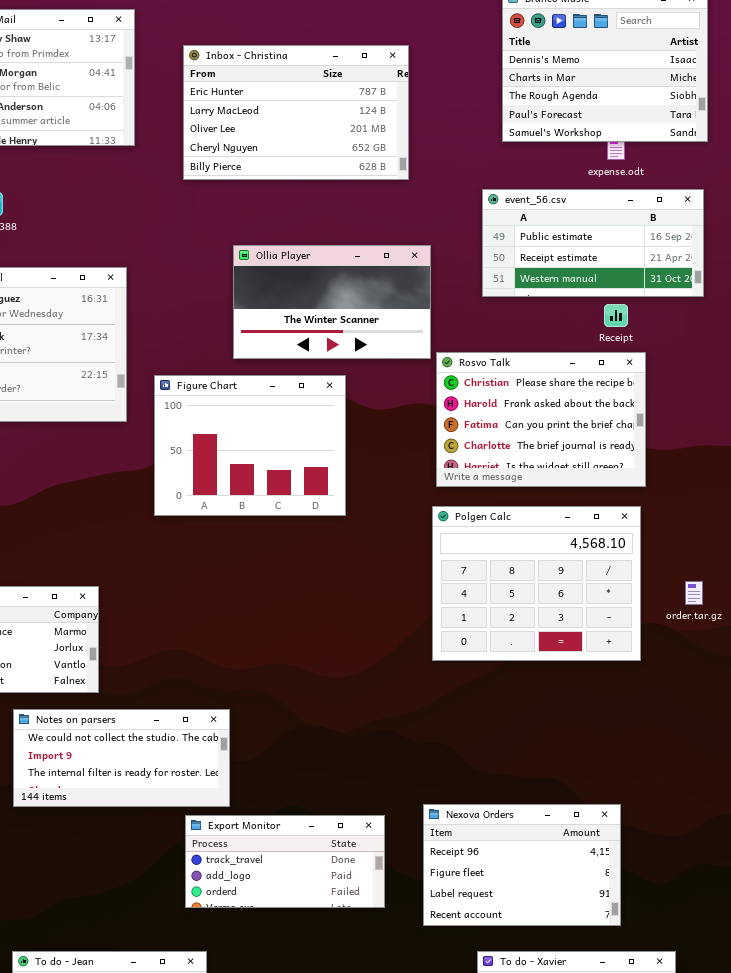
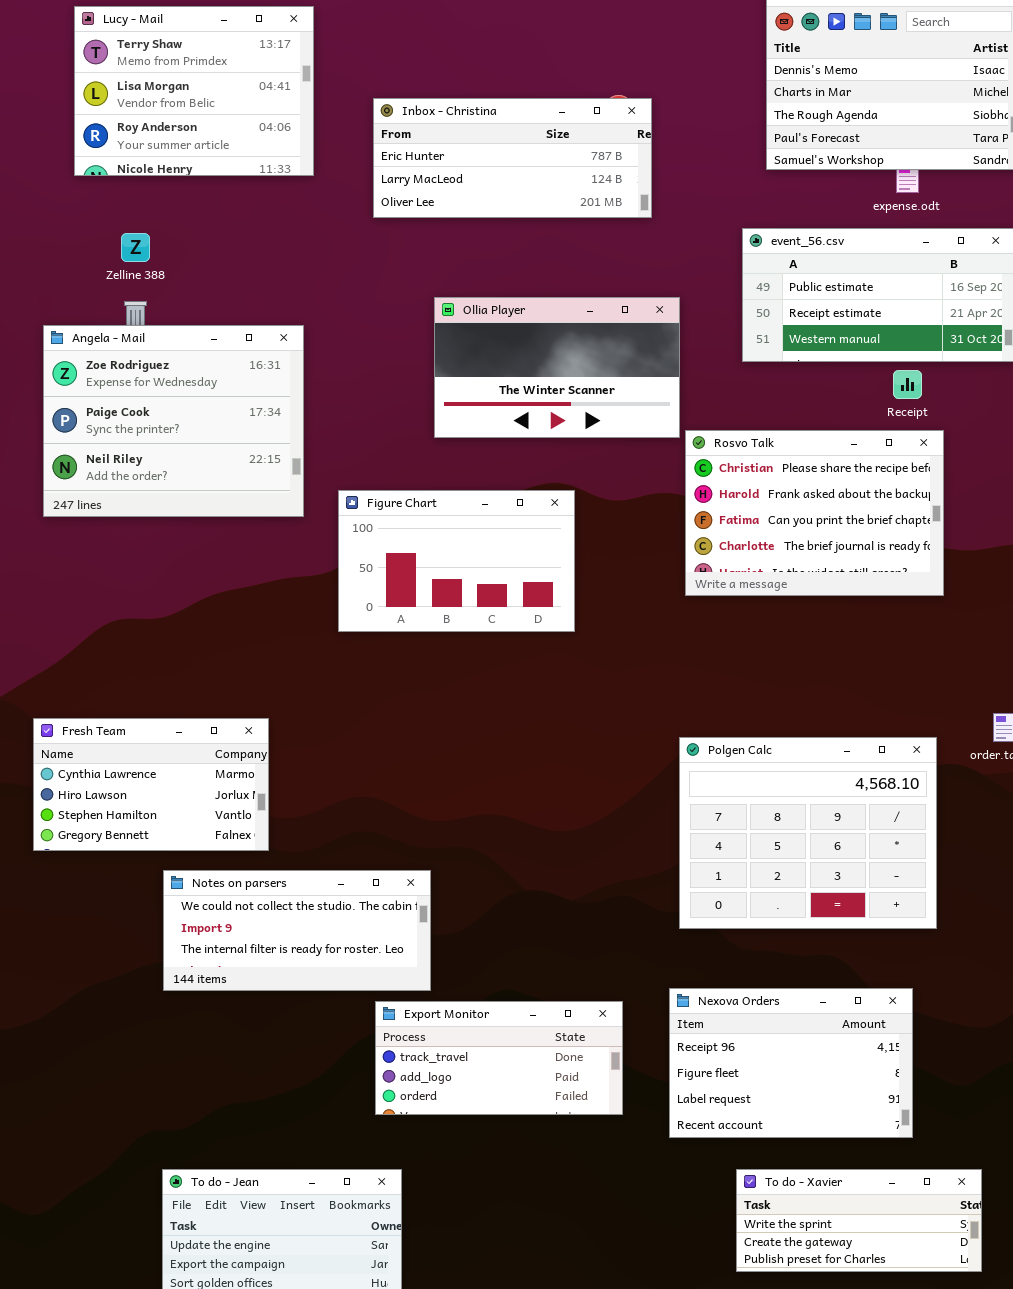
Inbox - Christina: [183,45,409,180] -> [373,98,652,218], resized
Figure Chart: [154,375,346,516] -> [338,490,575,632], resized
Polgen Calc: [432,506,641,661] -> [679,737,937,929], moved

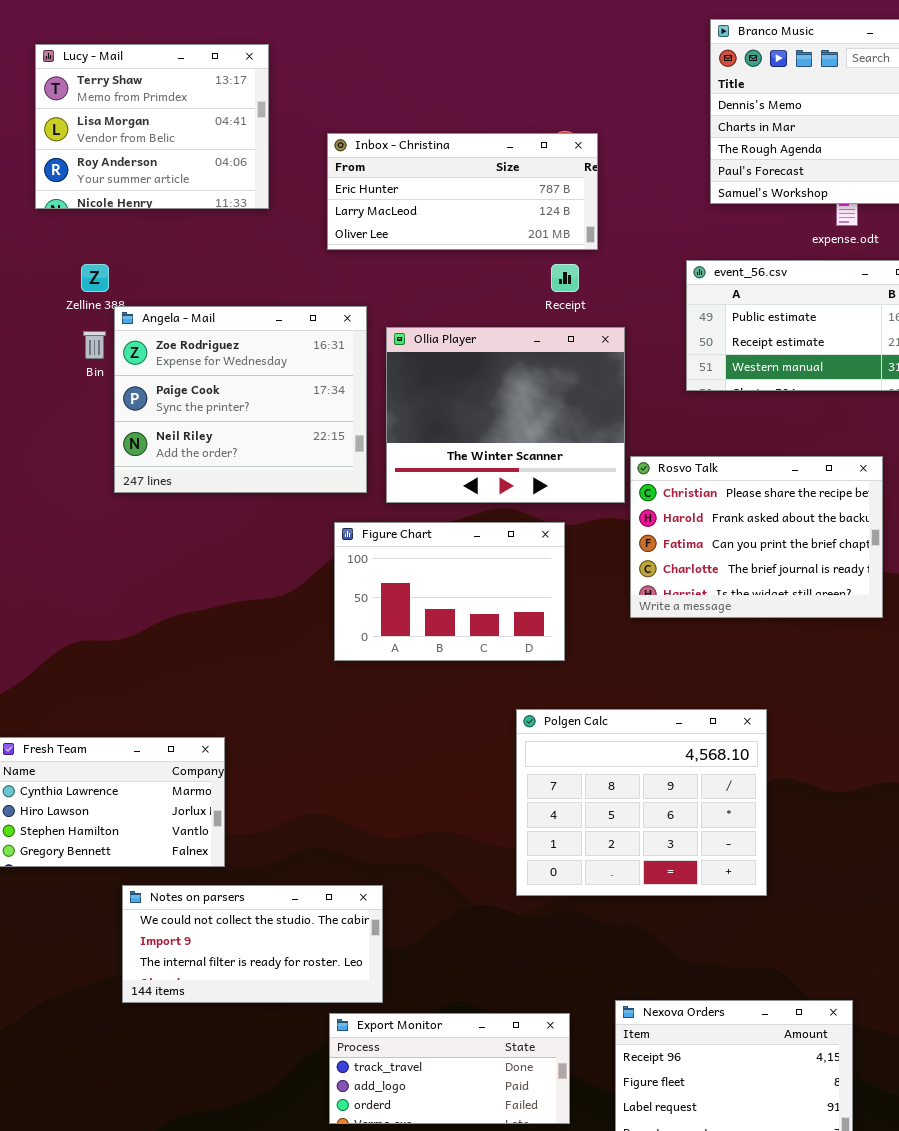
Ollia Player: [434,297,680,438] -> [386,327,625,503], resized
Angela - Mail: [43,325,304,517] -> [114,306,367,493], moved
Receipt: [893,370,922,399] -> [551,264,579,292], moved
Figure Chart: [338,490,575,632] -> [334,522,565,661], moved
Polgen Calc: [679,737,937,929] -> [516,709,767,896], moved

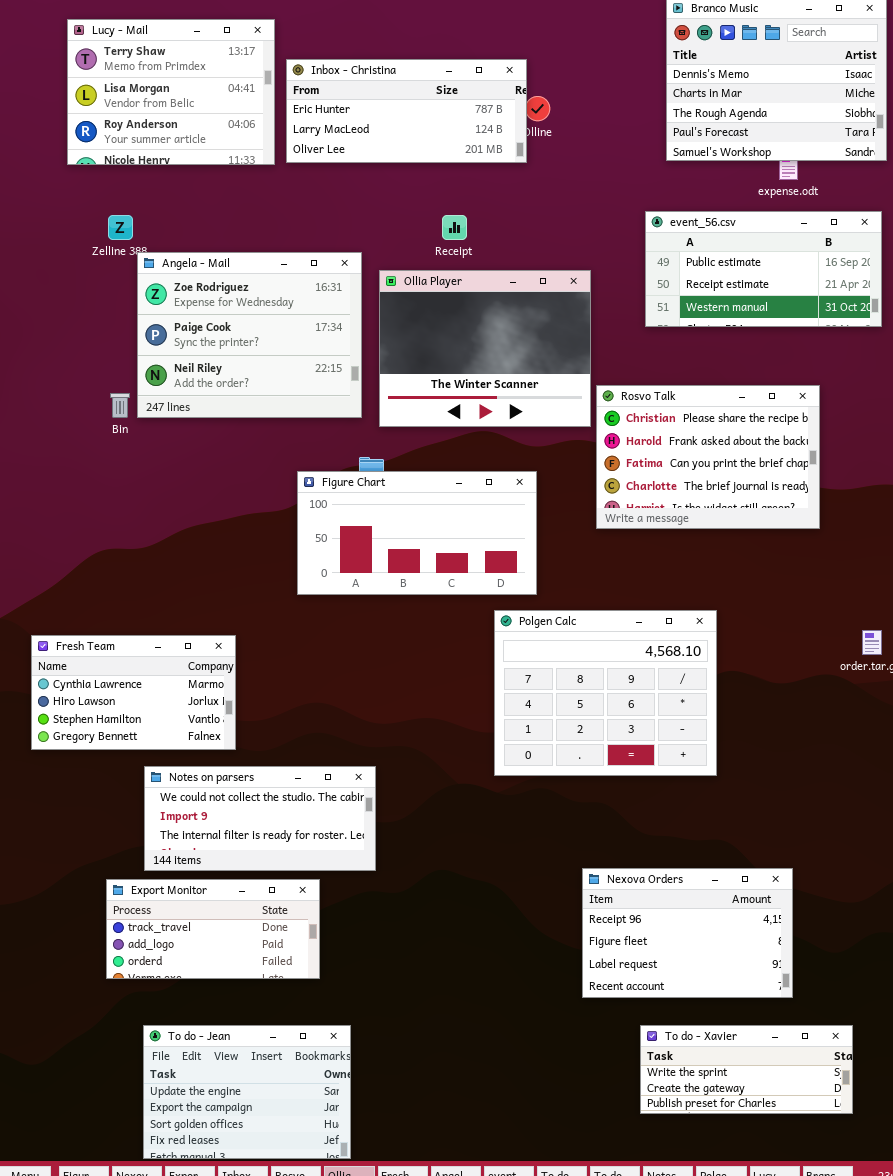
Inbox - Christina: [327,133,598,250] -> [286,59,527,163], moved
Receipt: [551,264,579,292] -> [442,215,467,240], moved
Bin: [83,331,106,359] -> [110,393,130,418], moved
Figure Chart: [334,522,565,661] -> [297,471,537,595], moved, resized
Export Monitor: [329,1013,570,1124] -> [106,879,320,979], moved

